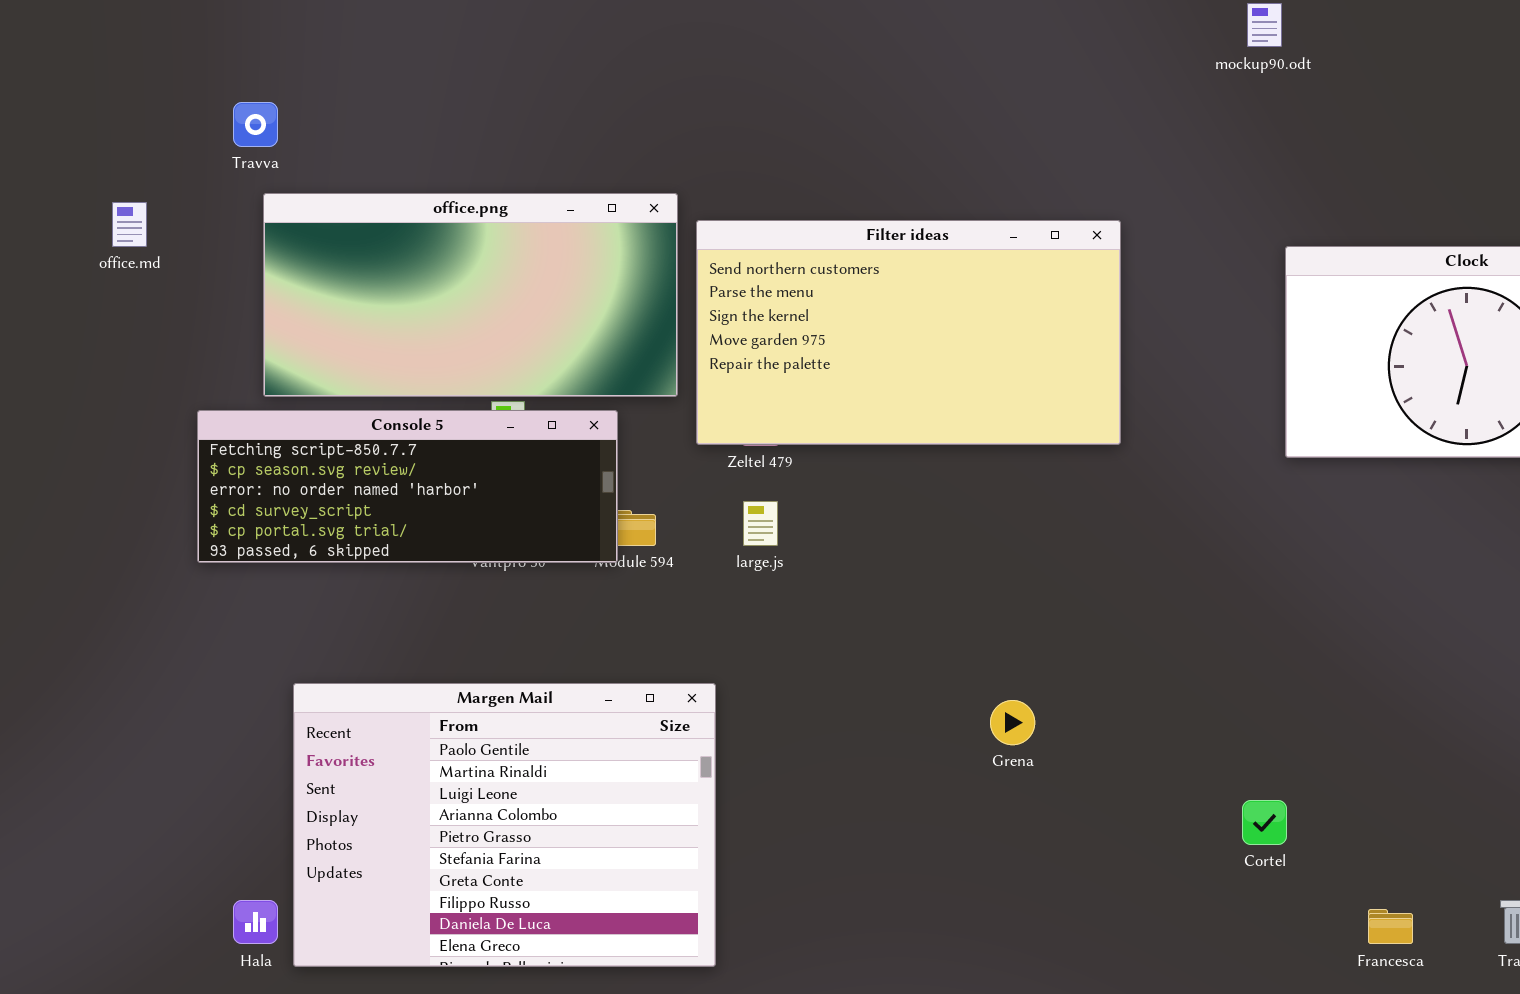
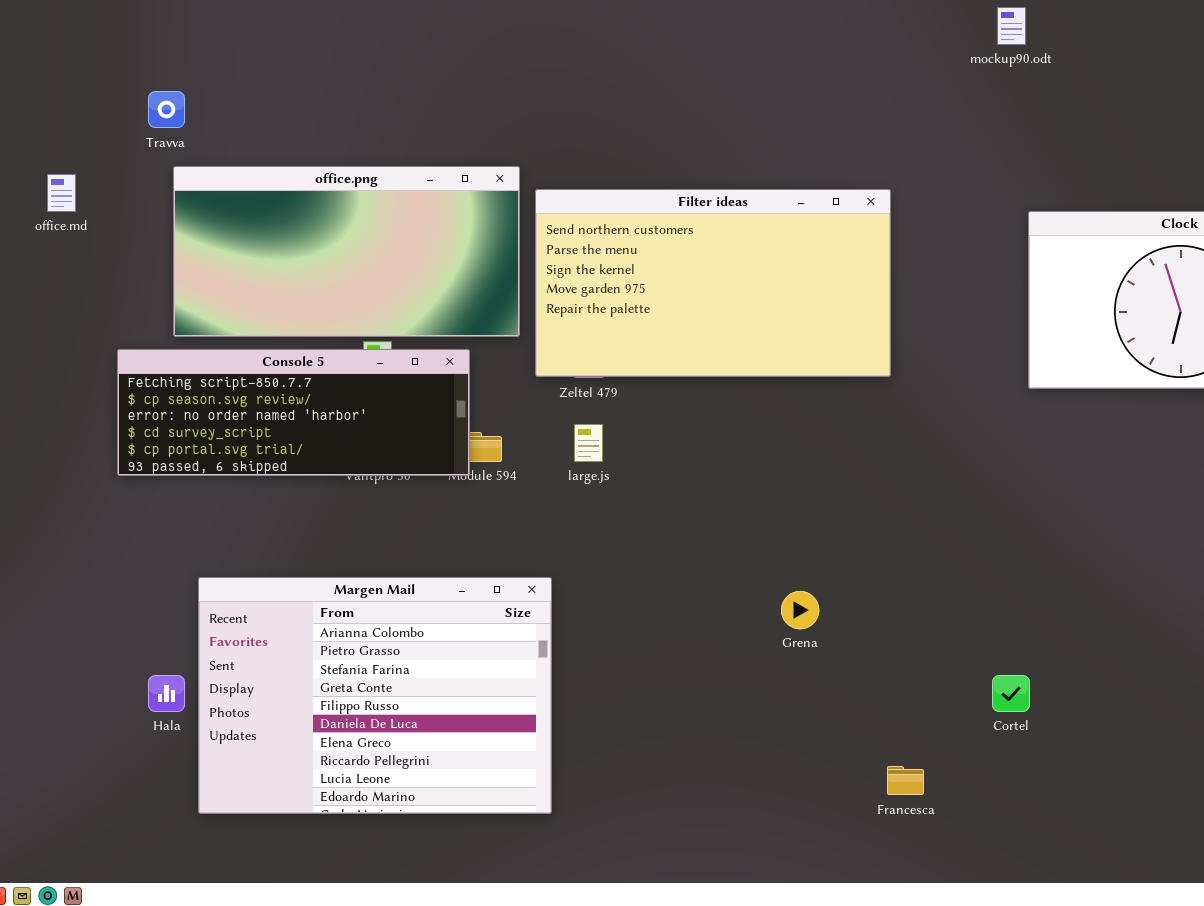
Margen Mail: [293,683,716,967] -> [198,577,552,814], scrolled down 3 rows
Hala: [233,900,278,944] -> [148,675,185,712], moved
Francesca: [1368,909,1413,944] -> [887,766,924,795], moved

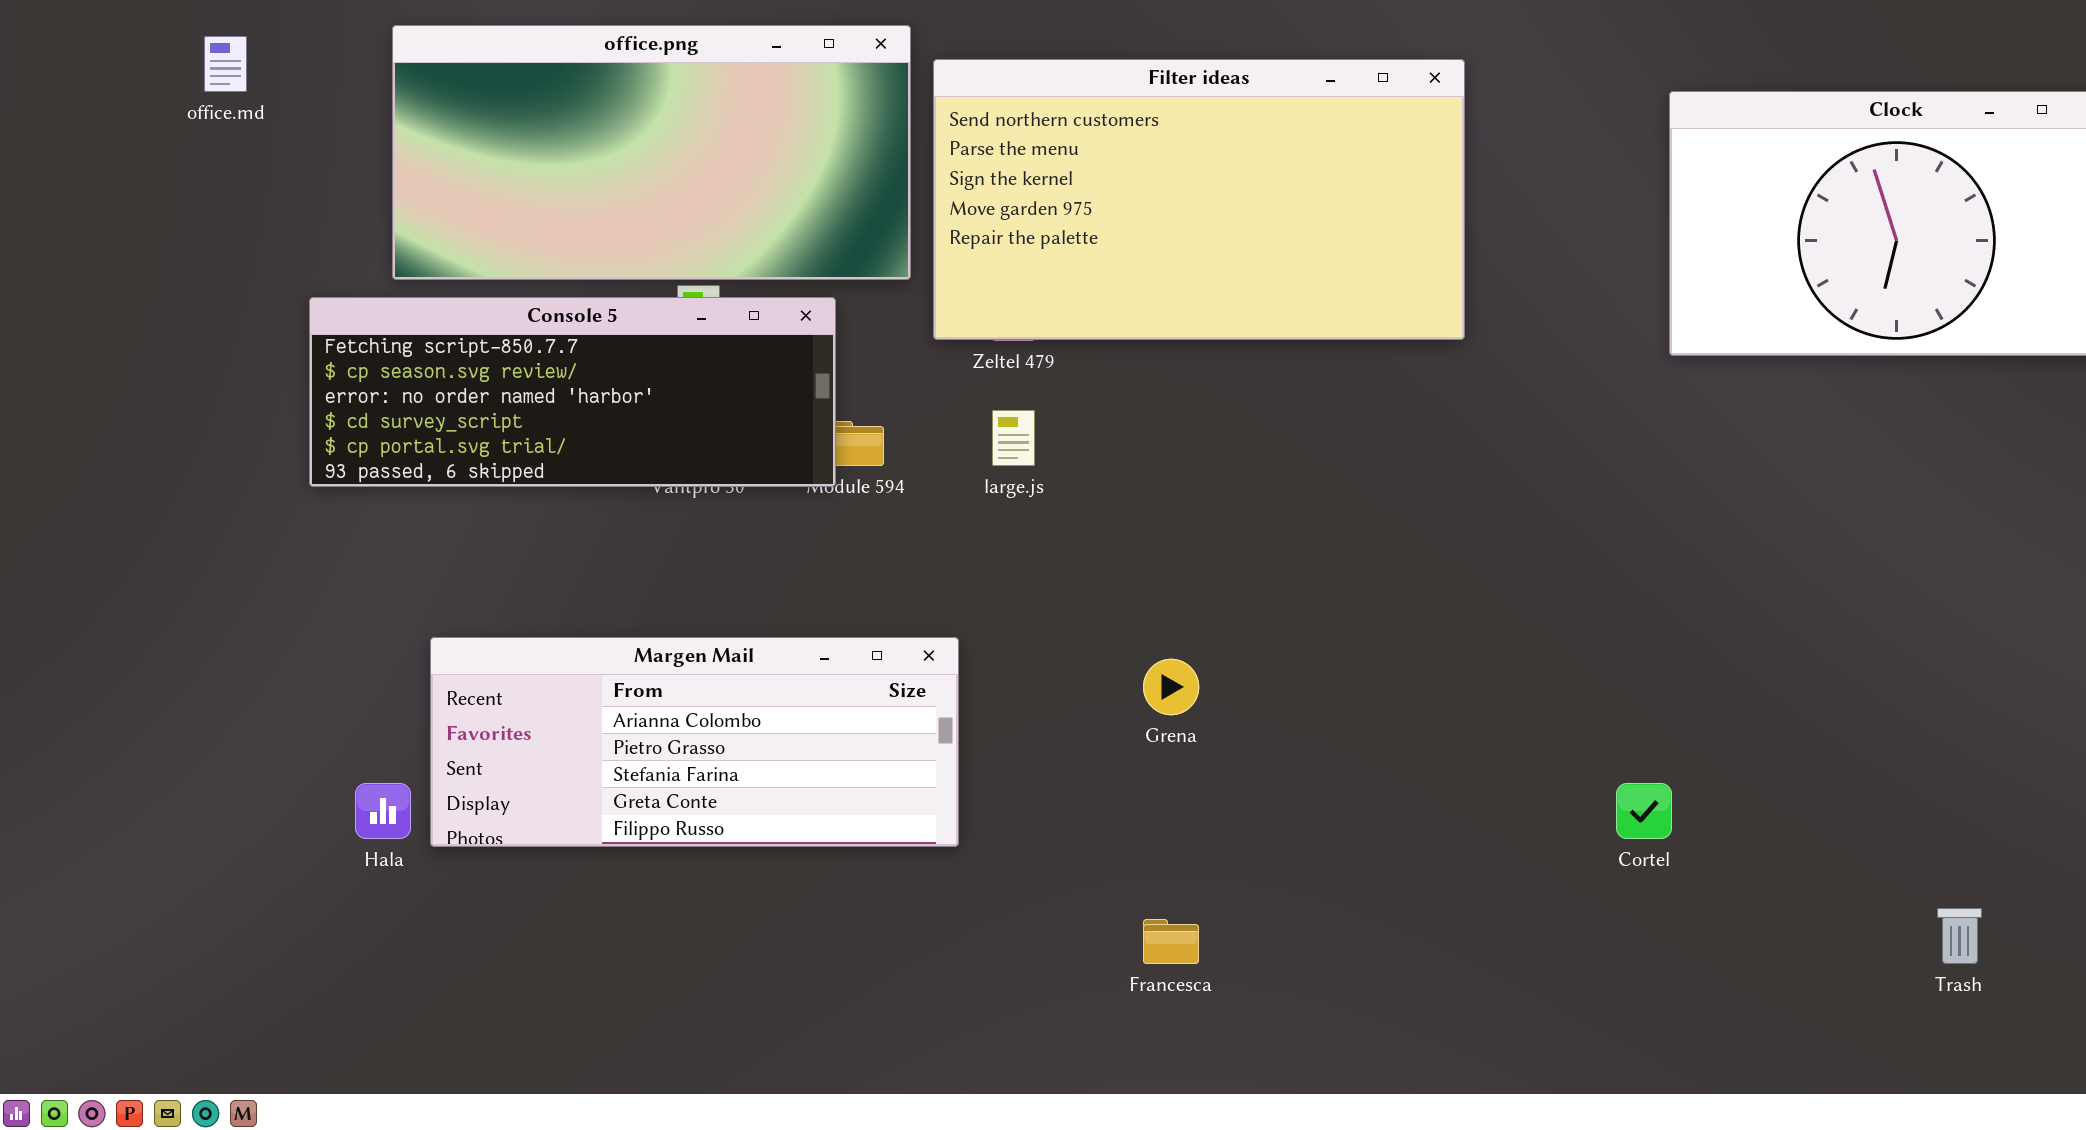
Margen Mail: [198,577,552,814] -> [430,637,959,847], resized
Grena: [781,591,819,629] -> [1143,659,1199,715], moved
Francesca: [887,766,924,795] -> [1143,919,1199,964], moved

